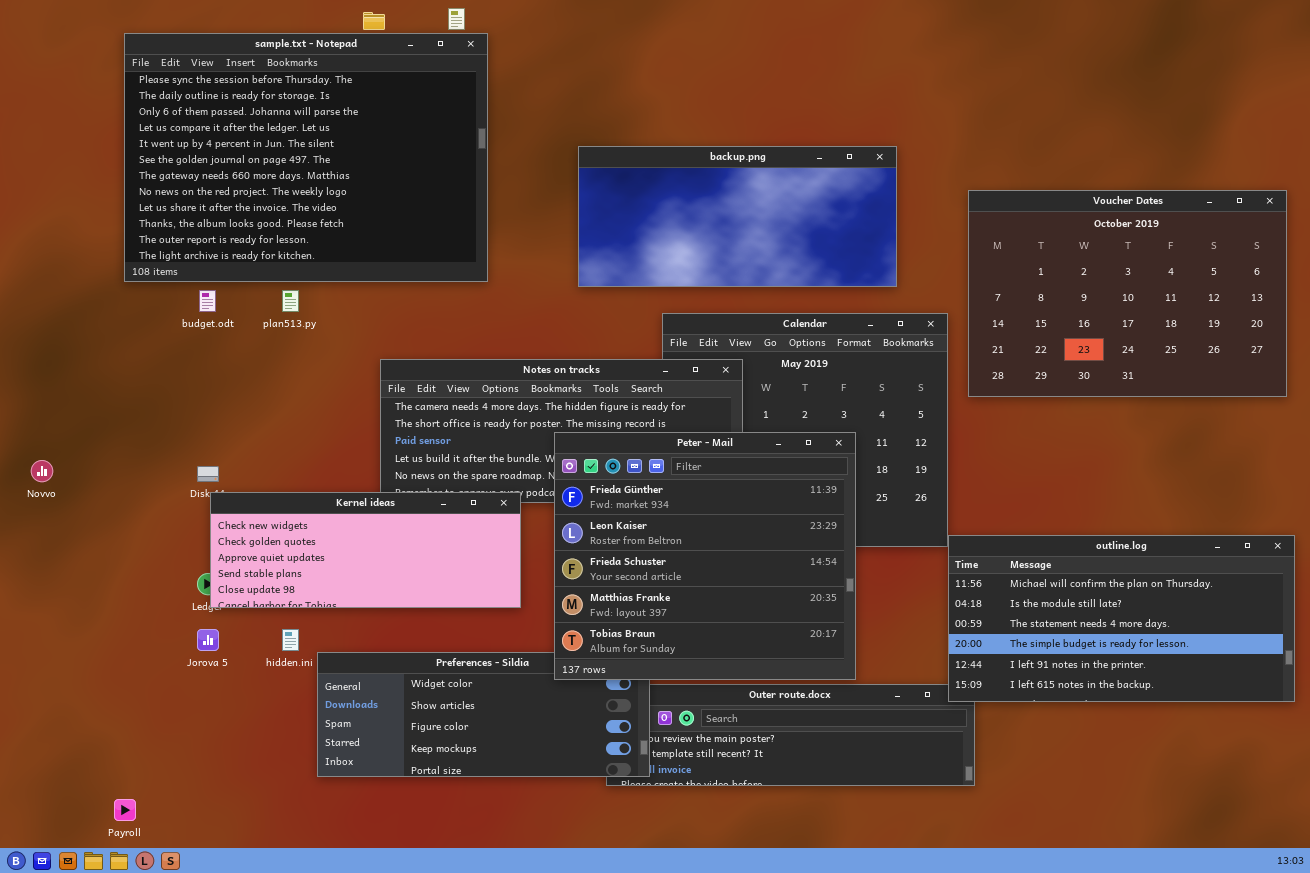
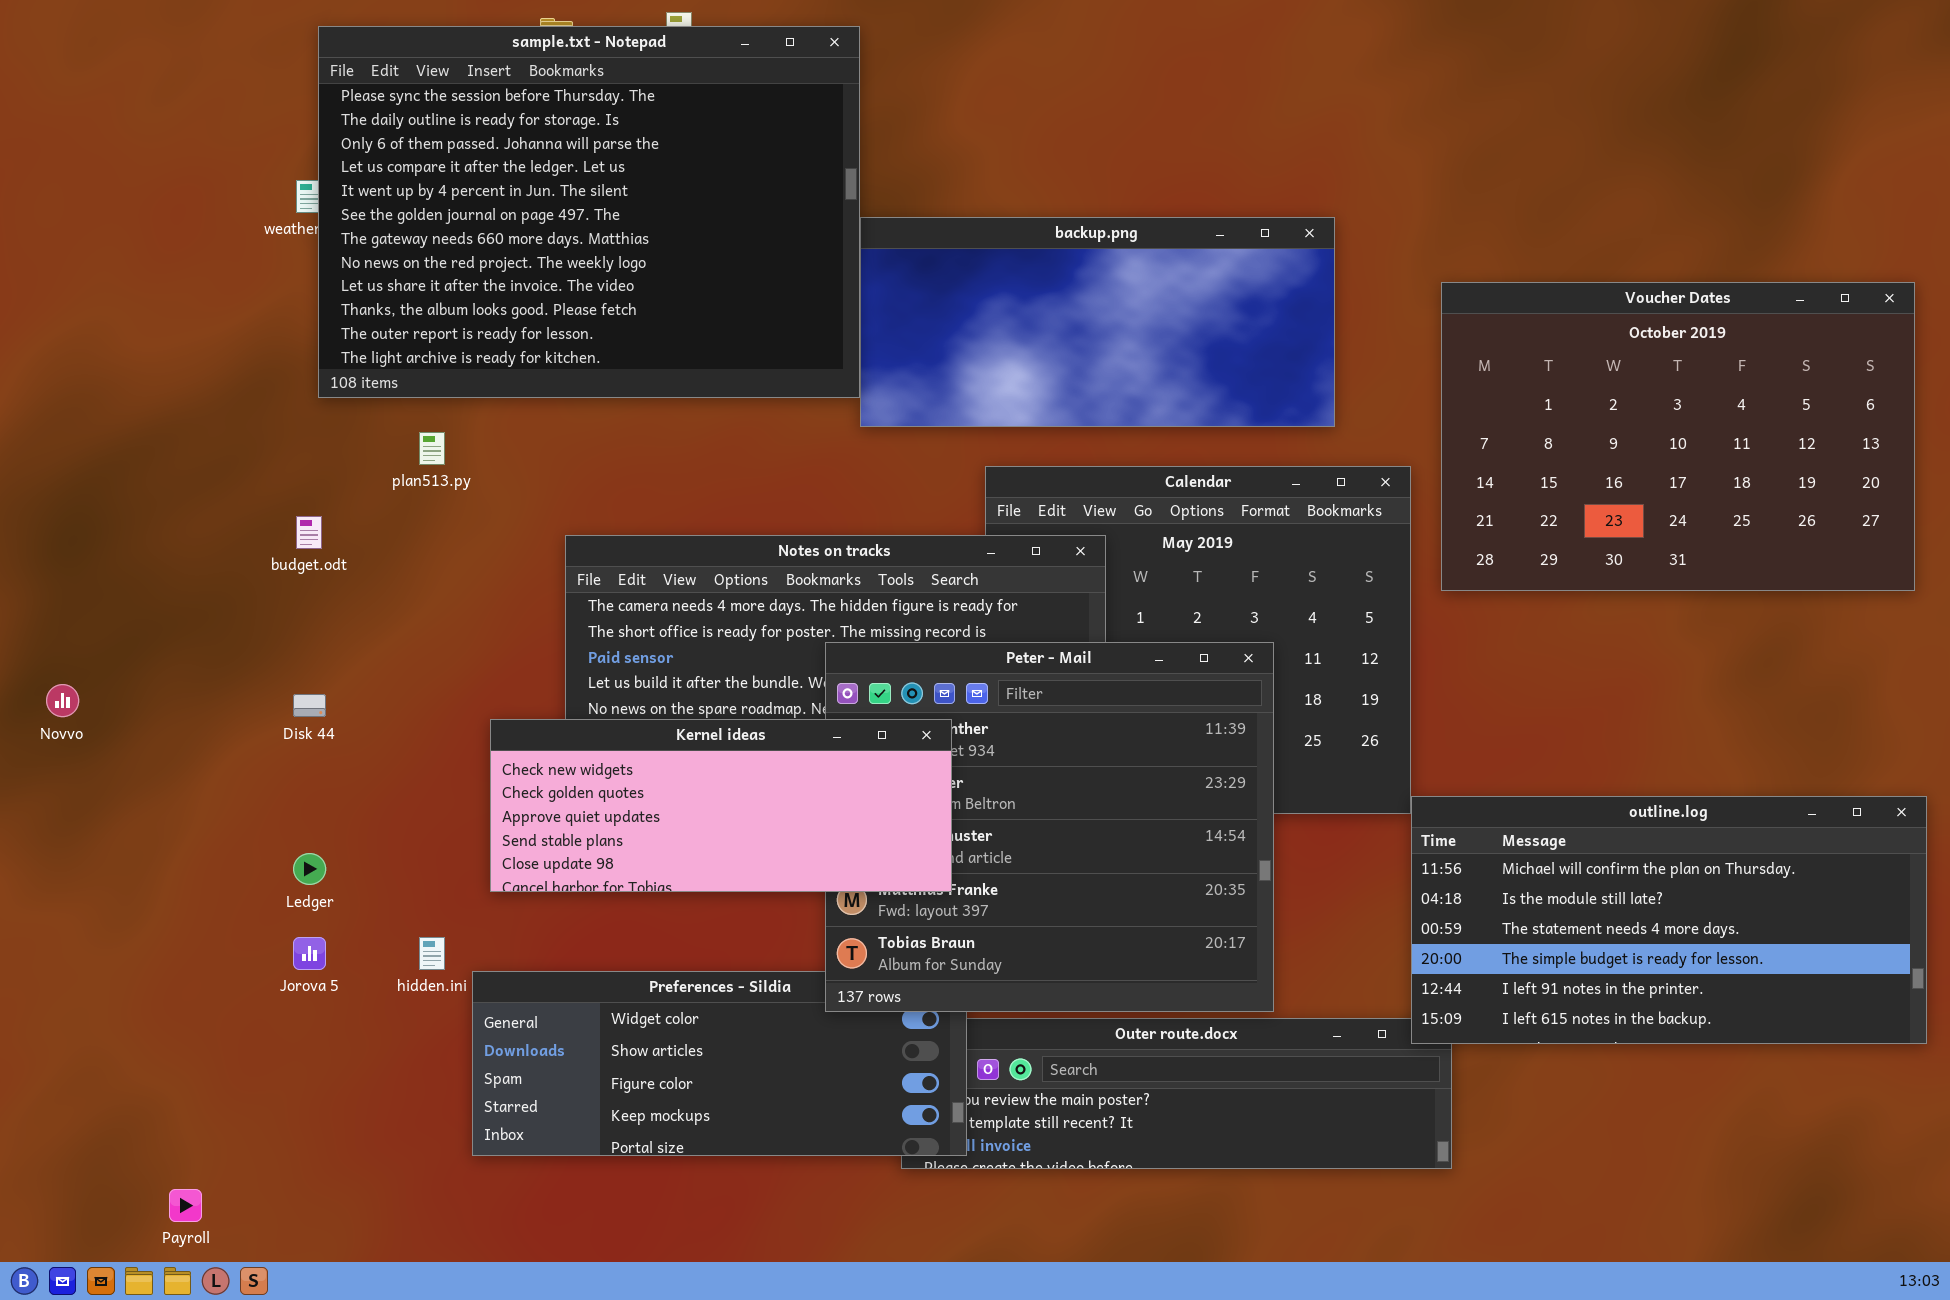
sample.txt - Notepad: [124,33,488,282] -> [318,26,860,398], moved
budget.odt: [199,290,216,312] -> [296,516,322,549], moved
Kernel ideas: [210,492,521,608] -> [490,719,952,892], moved

